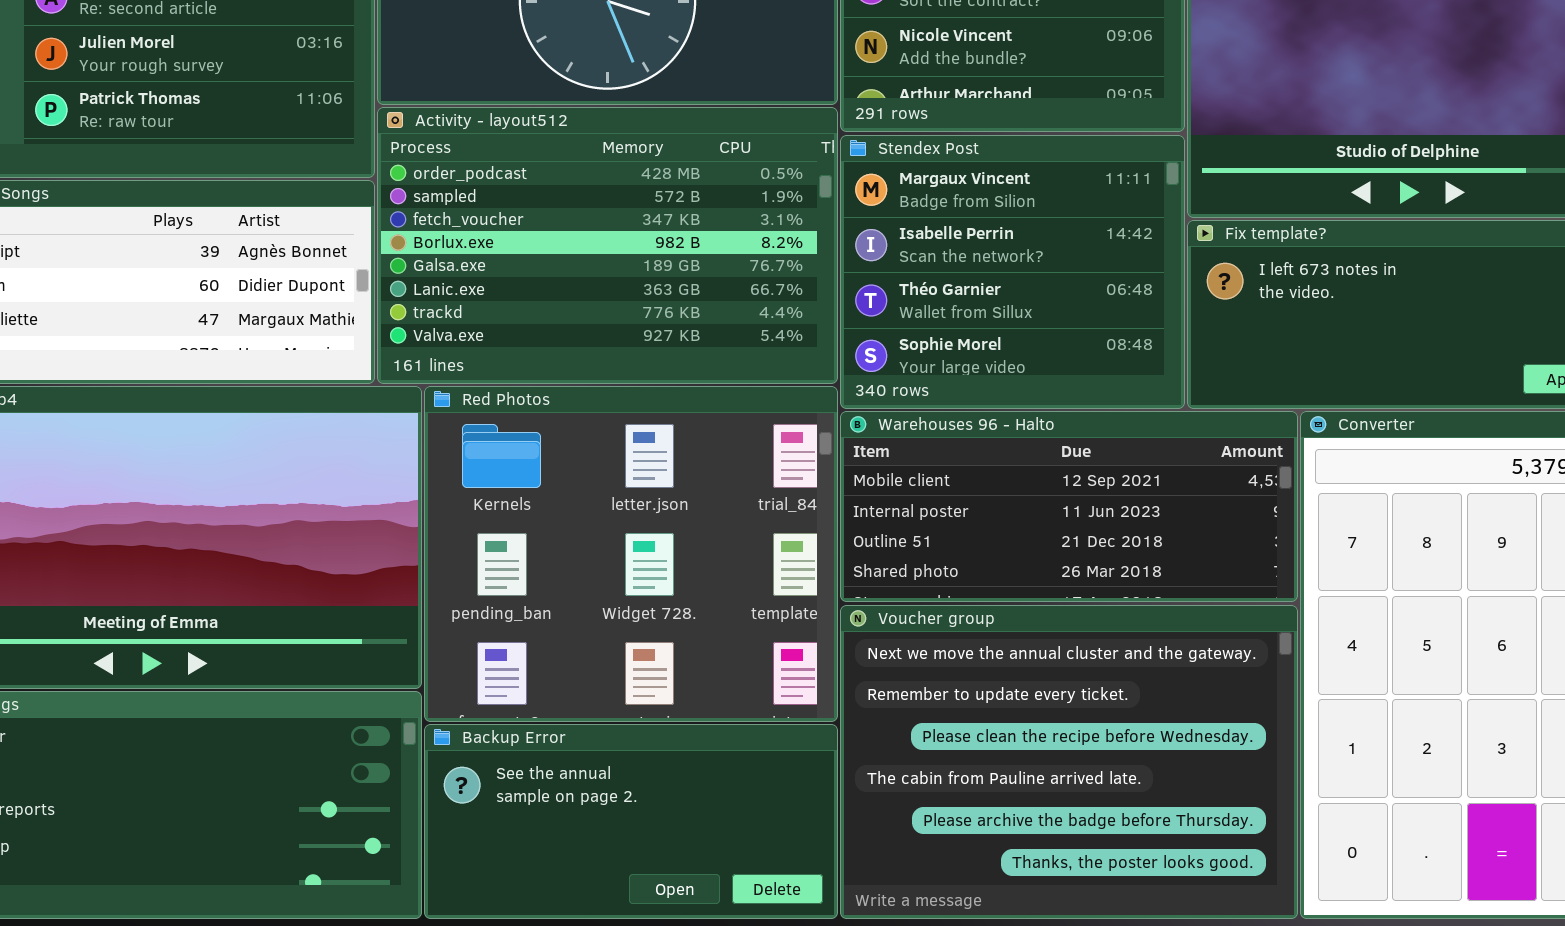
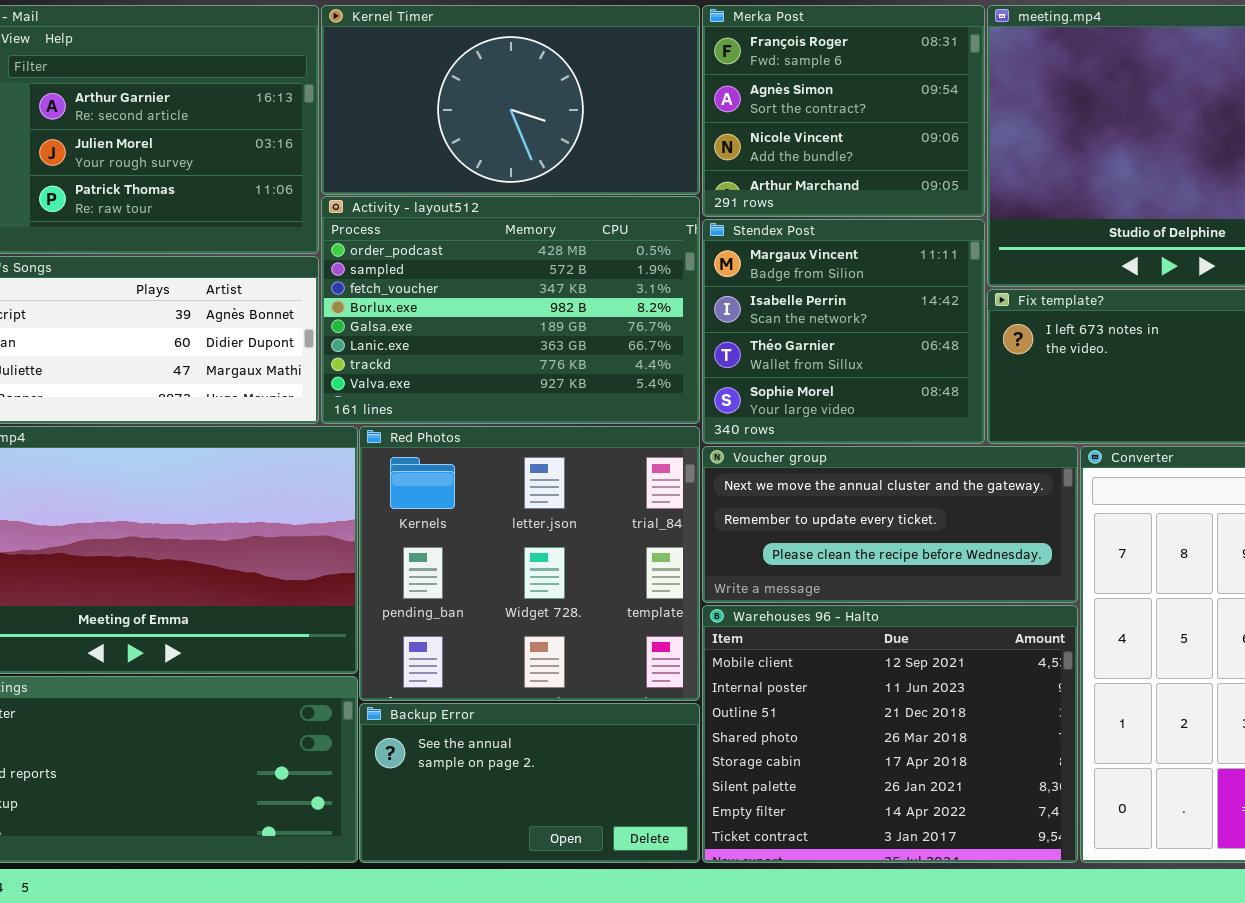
Warehouses 96 - Halto: [840,411,1298,602] -> [702,605,1078,863], moved, resized
Voucher group: [840,605,1298,919] -> [702,446,1078,603], moved, resized

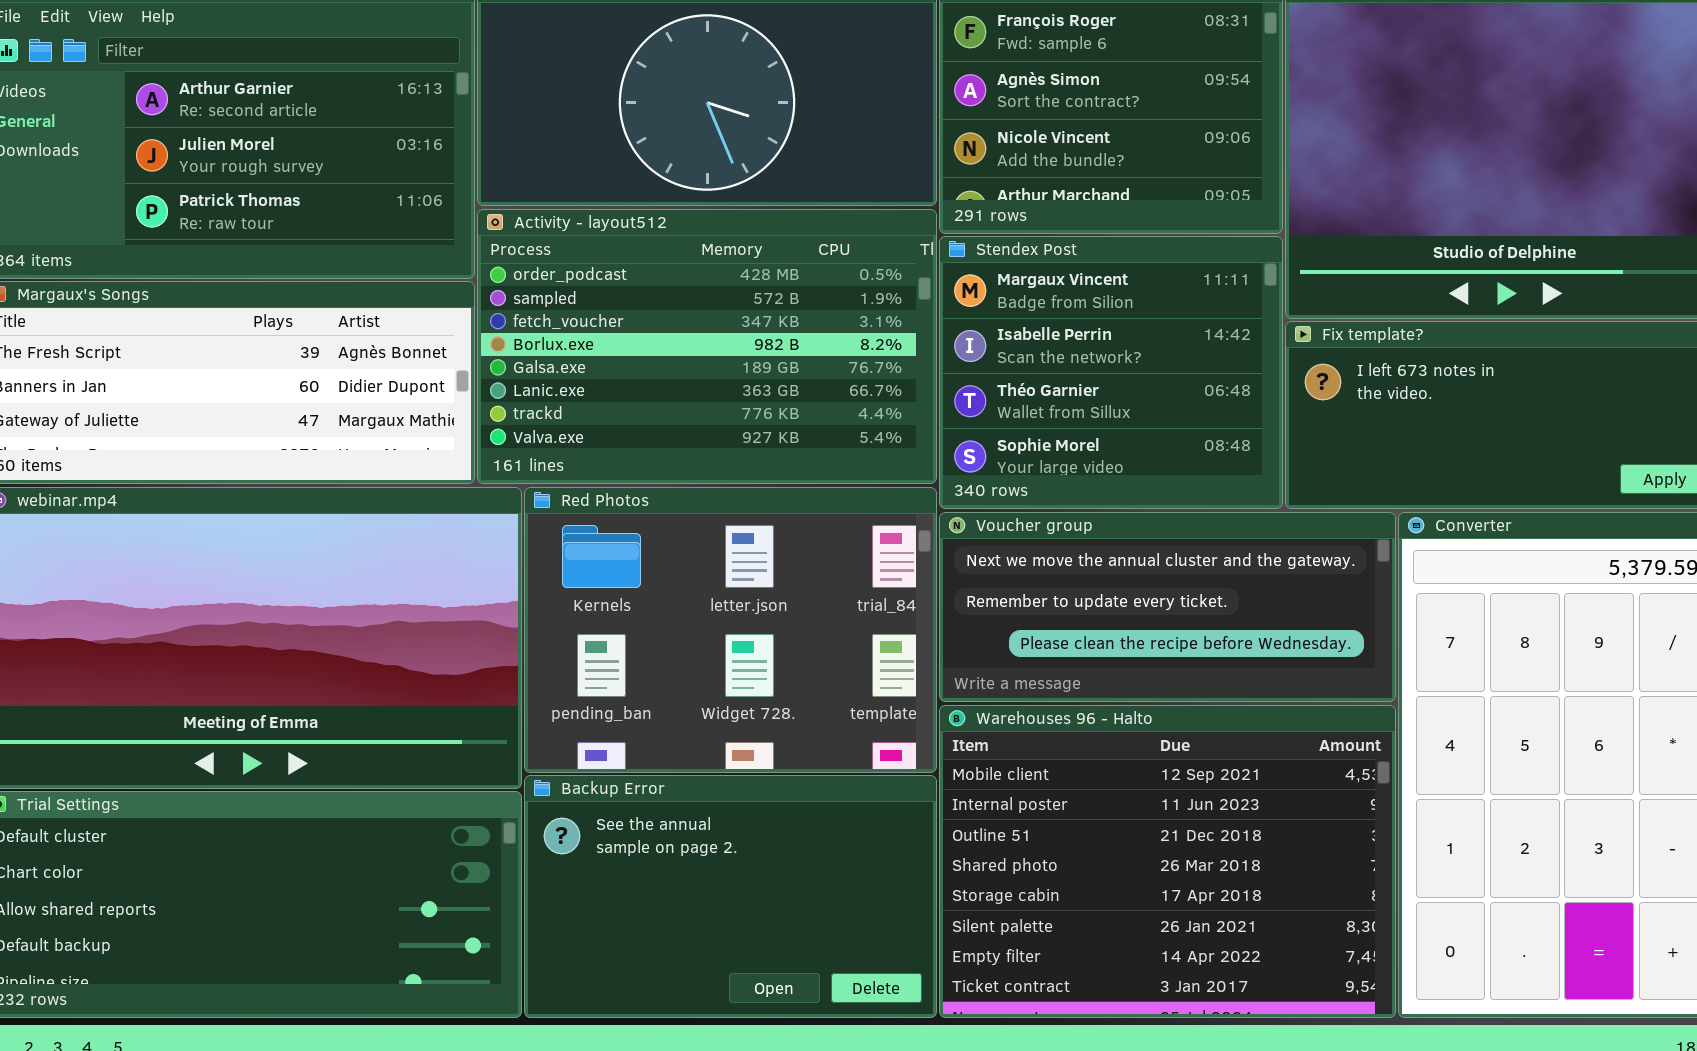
Red Photos: [359,426,700,701] -> [524,487,937,773], resized
Backup Error: [359,703,700,863] -> [524,775,937,1018], resized

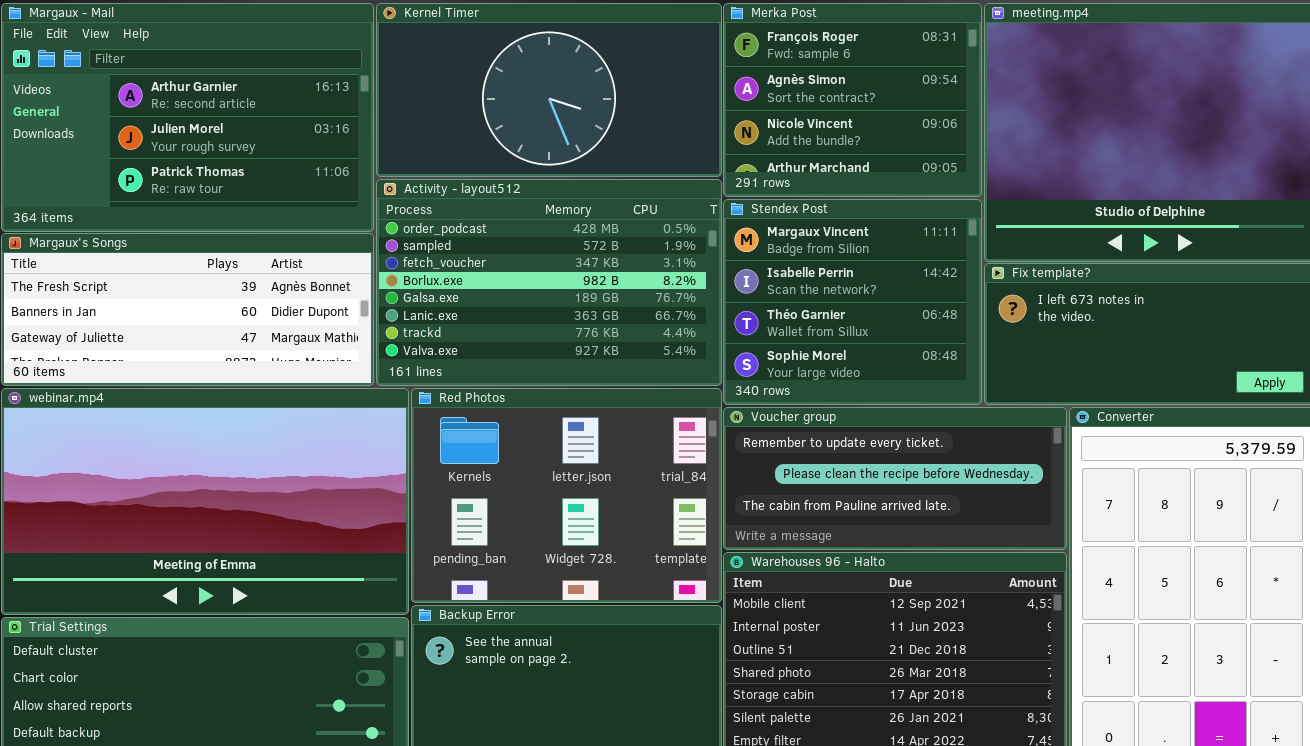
Voucher group: [939,512,1396,702] -> [723,407,1067,550], scrolled down 1 row

